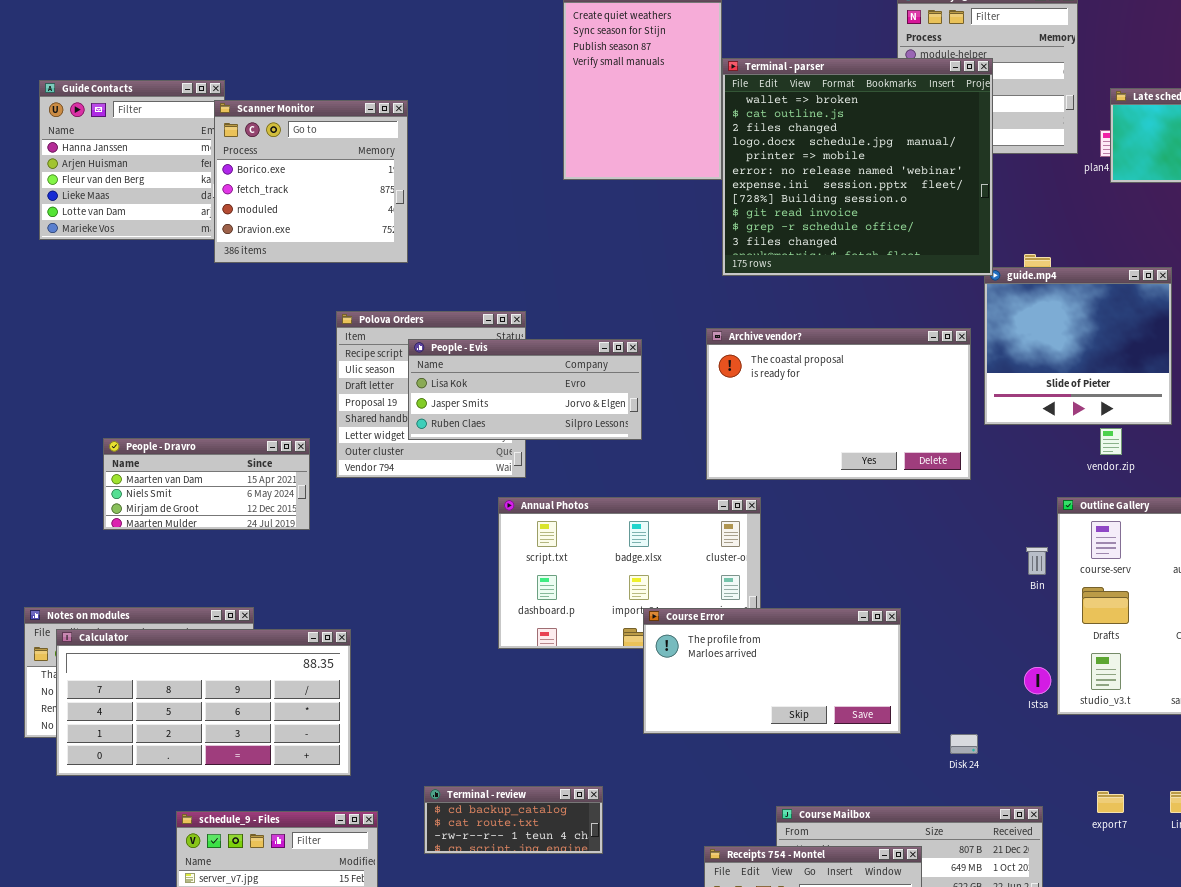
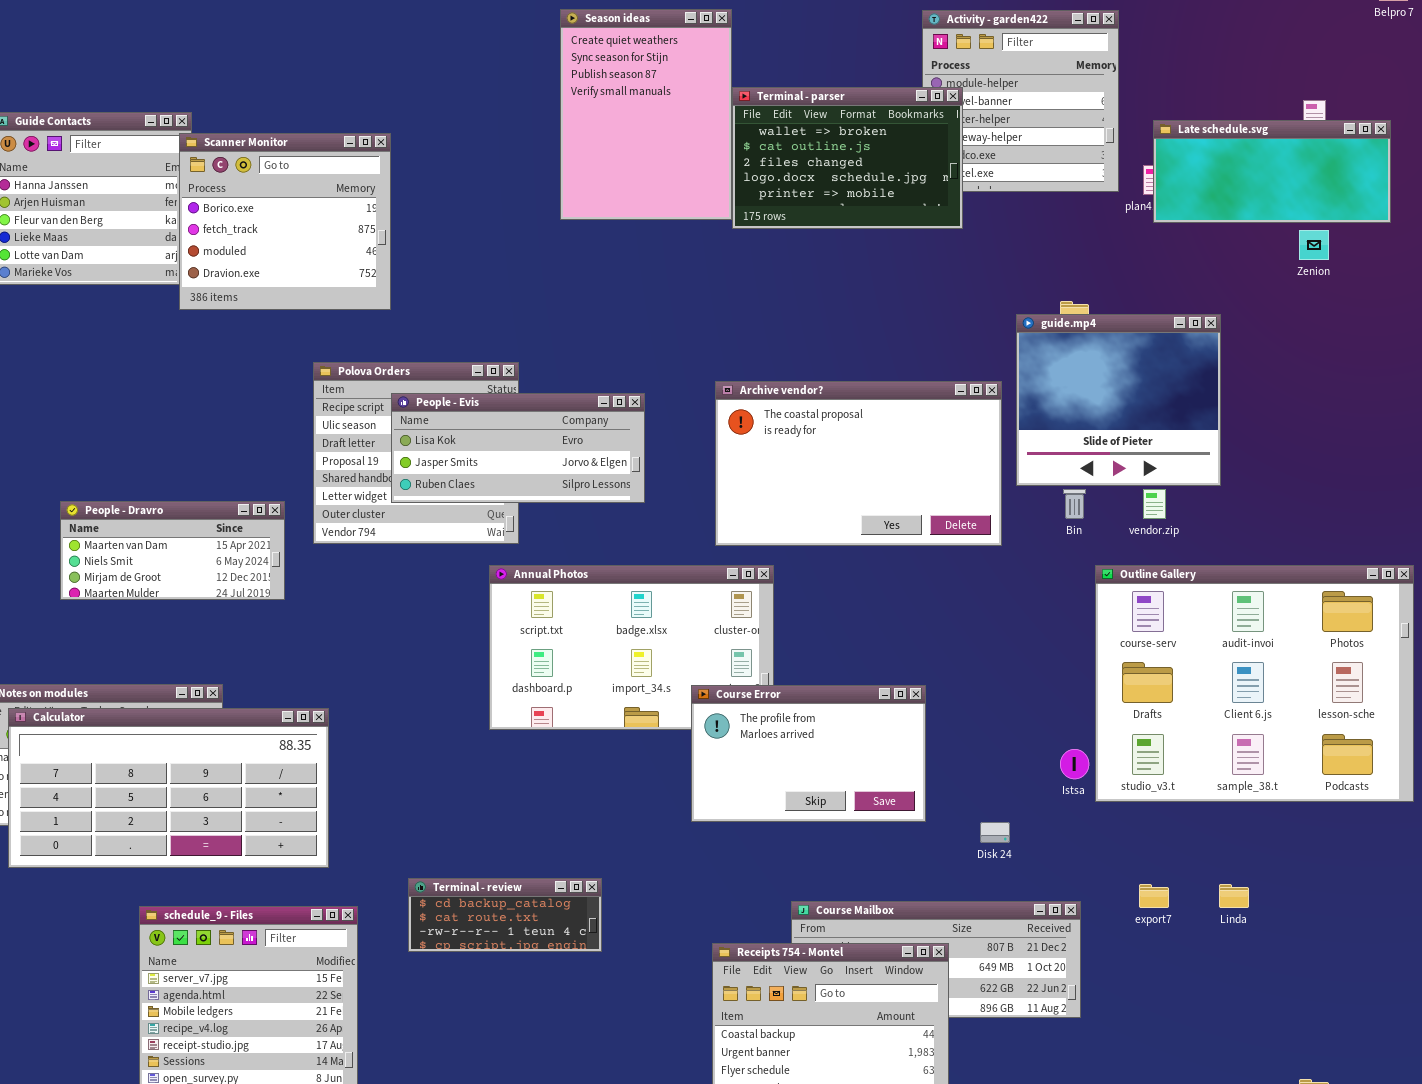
Terminal - parser: [722,58,993,276] -> [732,87,963,229], resized
Bin: [1026,547,1048,575] -> [1063,489,1086,519], moved
Course Error: [643,608,901,734] -> [691,685,926,822], resized

